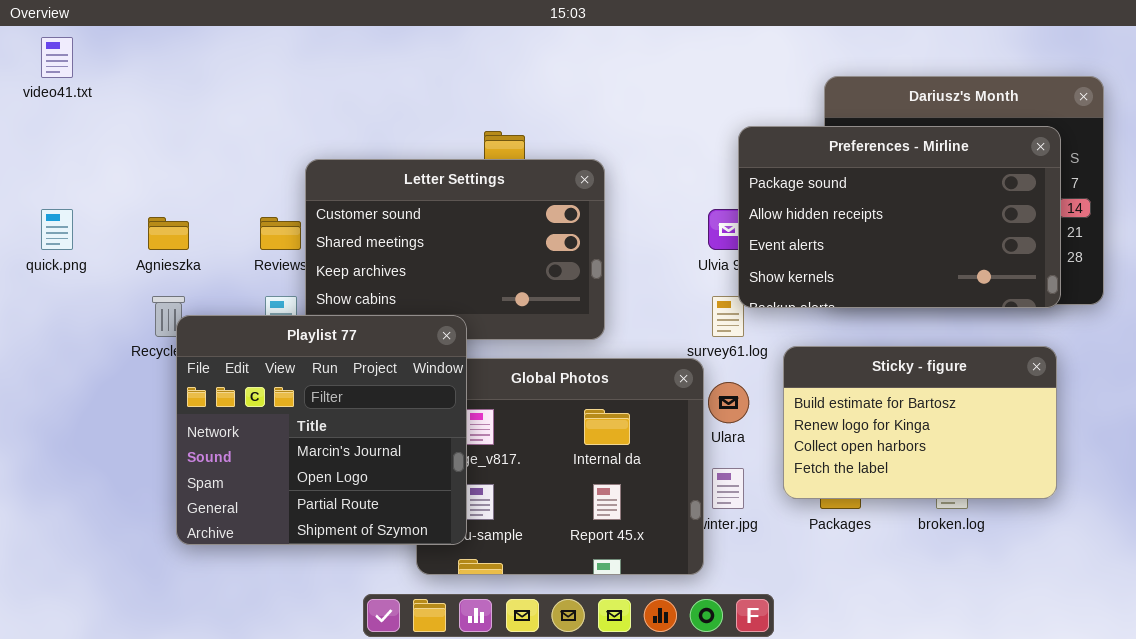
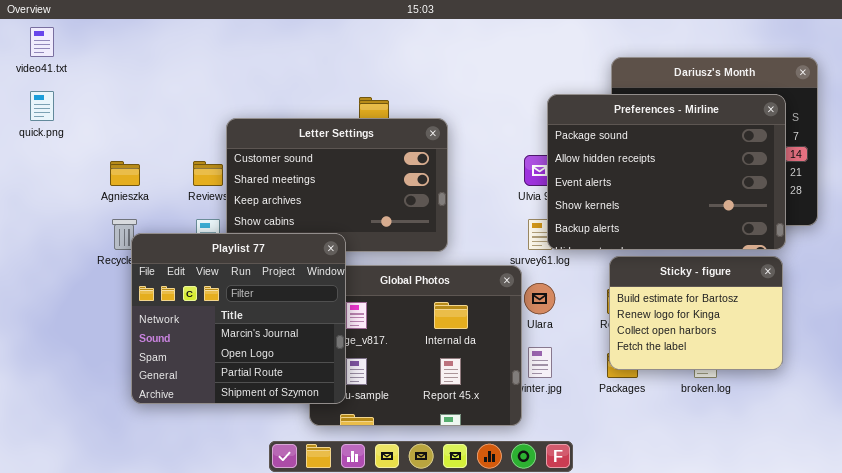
Preferences - Mirline: [738,126,1061,308] -> [547,94,786,250], resized
quick.png: [41,209,73,250] -> [30,91,54,121], moved
Sticky - figure: [783,346,1057,499] -> [609,256,783,370], resized

